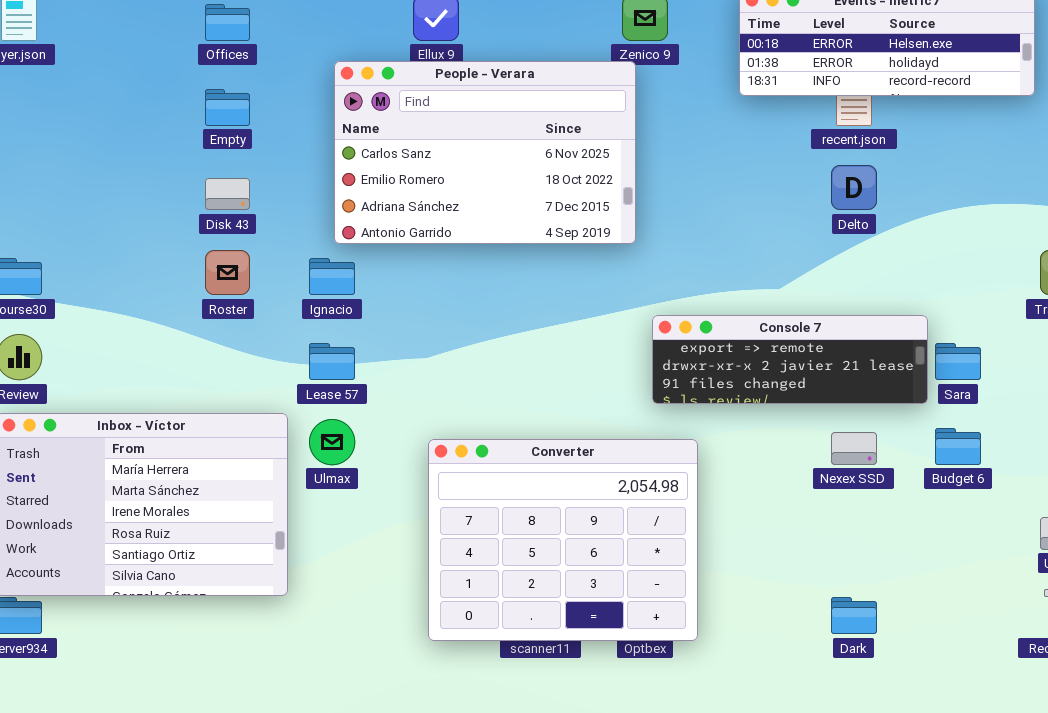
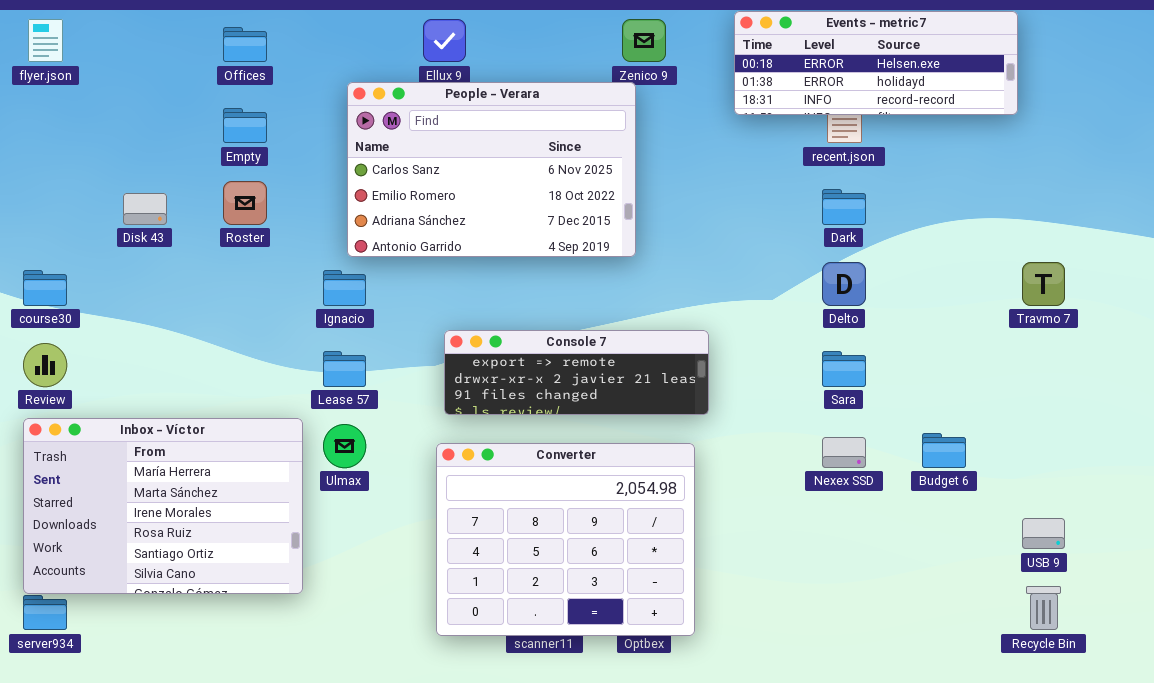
Delto: [831,165,877,210] -> [822,262,866,306], moved
Disk 43: [205,178,250,210] -> [123,193,167,225], moved
Roster: [205,250,250,295] -> [223,181,267,225], moved
Console 7: [652,315,928,404] -> [444,330,709,415], moved
Sara: [935,343,981,380] -> [822,351,866,387], moved
Dark: [831,597,877,634] -> [822,189,866,225], moved

